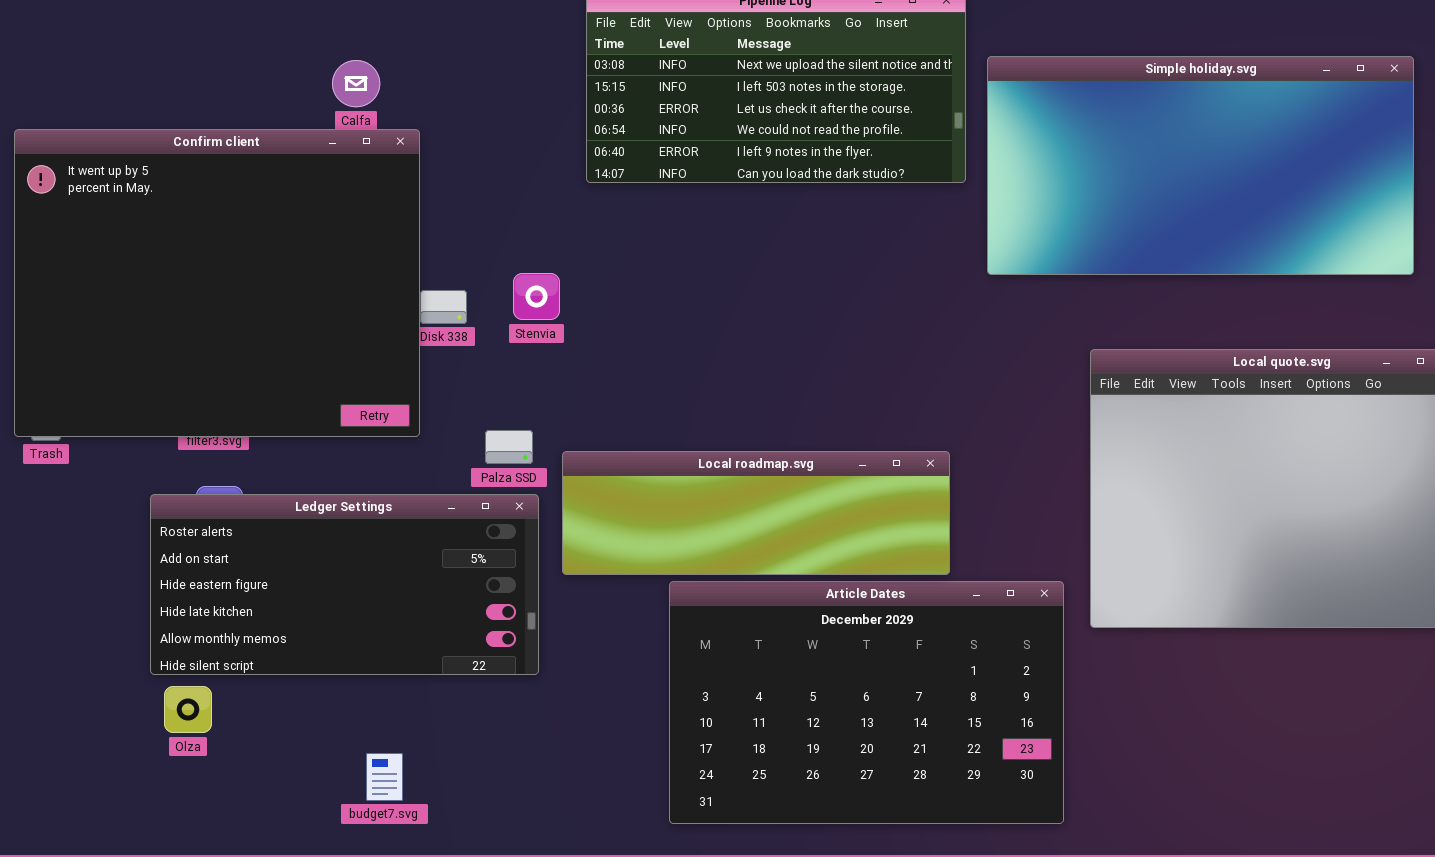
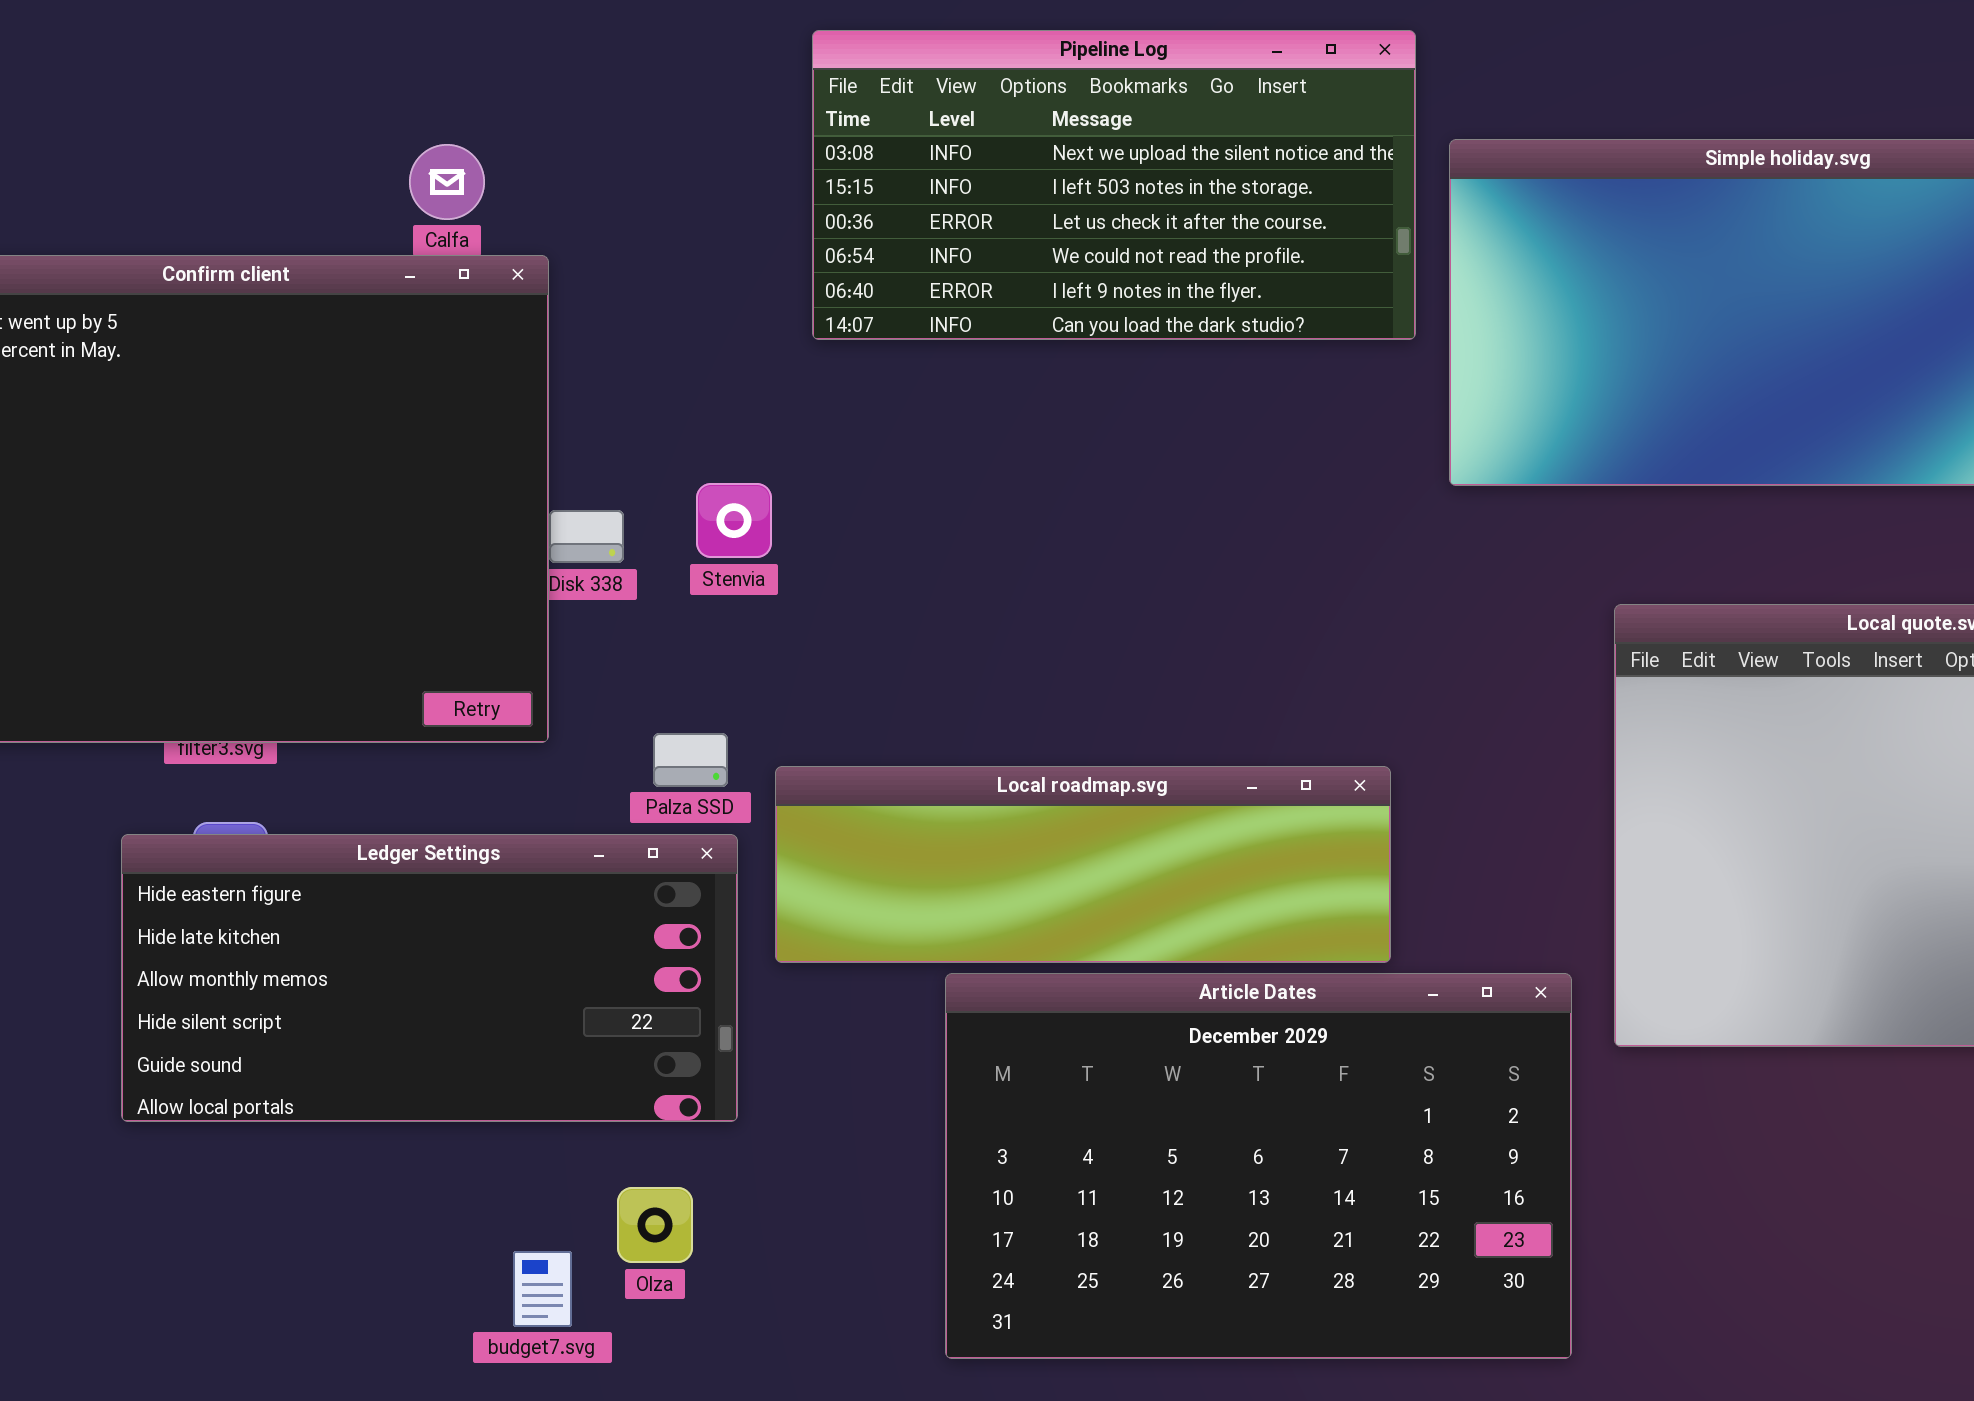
Ledger Settings: [150,494,539,675] -> [121,834,738,1122], scrolled down 2 rows
Olza: [164,686,212,733] -> [617,1187,693,1263], moved
budget7.svg: [366,753,403,801] -> [513,1251,572,1327], moved

